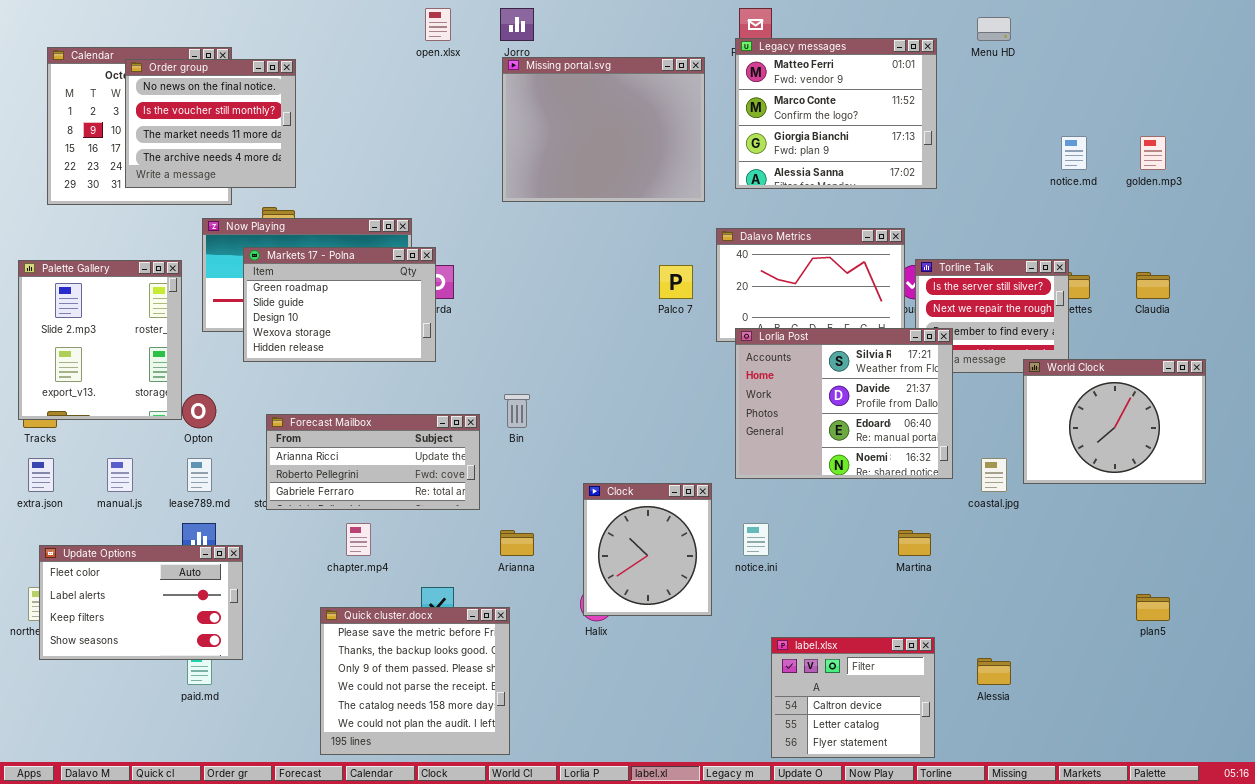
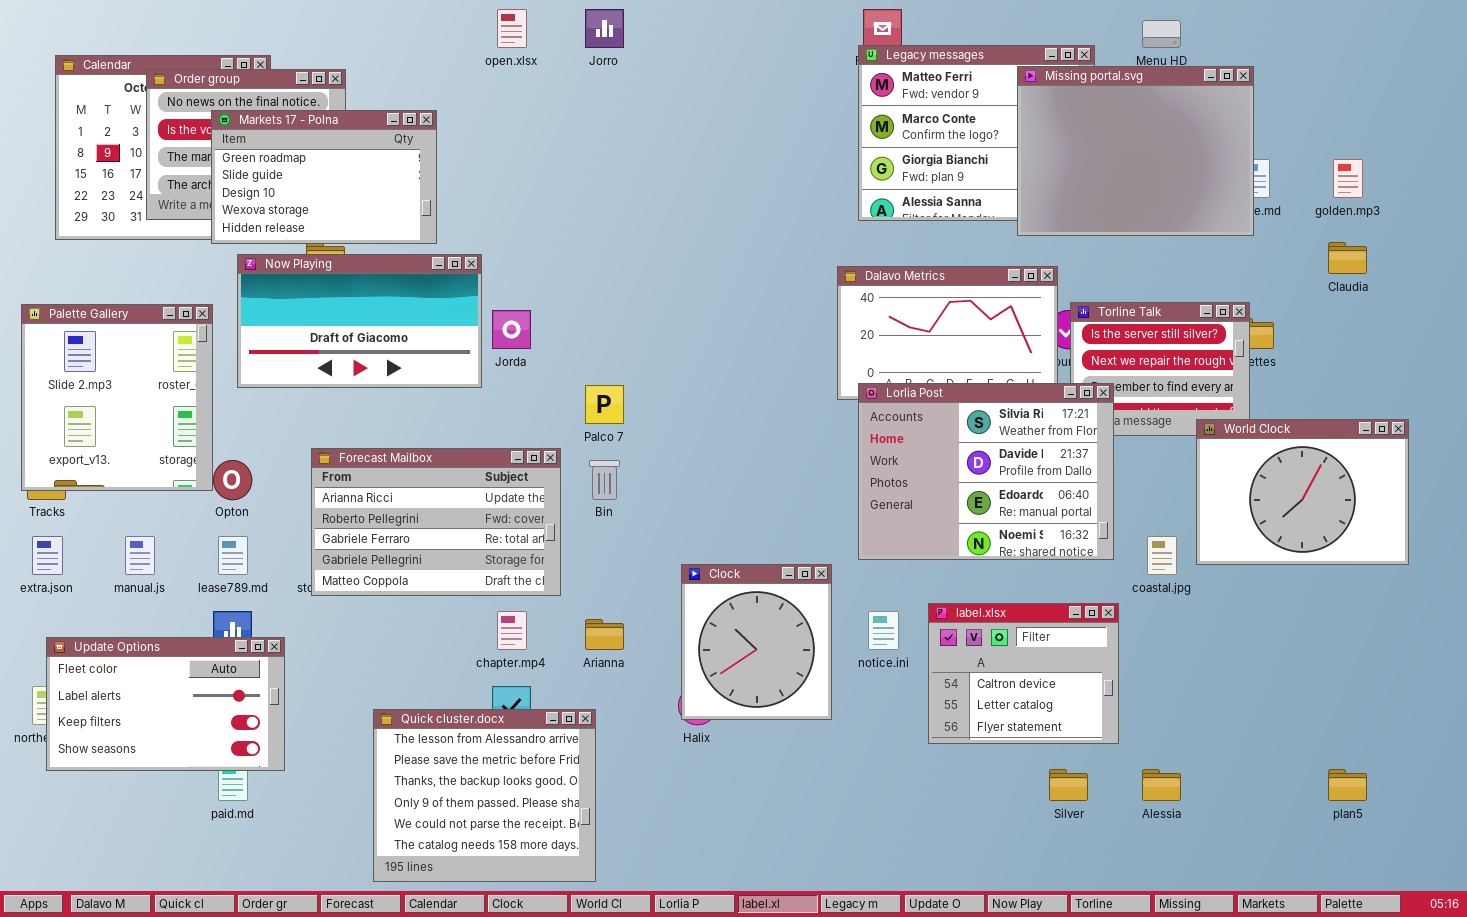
Missing portal.svg: [502,57,705,202] -> [1017,66,1254,236], moved
Markets 17 - Polna: [243,247,436,362] -> [211,110,437,244], moved
Palco 7: [659,265,693,299] -> [585,385,624,424], moved
Claudia: [1136,272,1170,299] -> [1328,242,1367,274], moved
Forecast Mailbox: [266,414,480,510] -> [311,448,561,596], resized
chapter.mp4: [346,523,371,556] -> [497,611,527,650], moved
plan5: [1136,594,1170,621] -> [1328,769,1367,801], moved
Quick cluster.docx: [320,607,510,755] -> [373,709,596,882], scrolled up 1 row
label.xlsx: [771,637,935,758] -> [928,603,1119,744], moved

